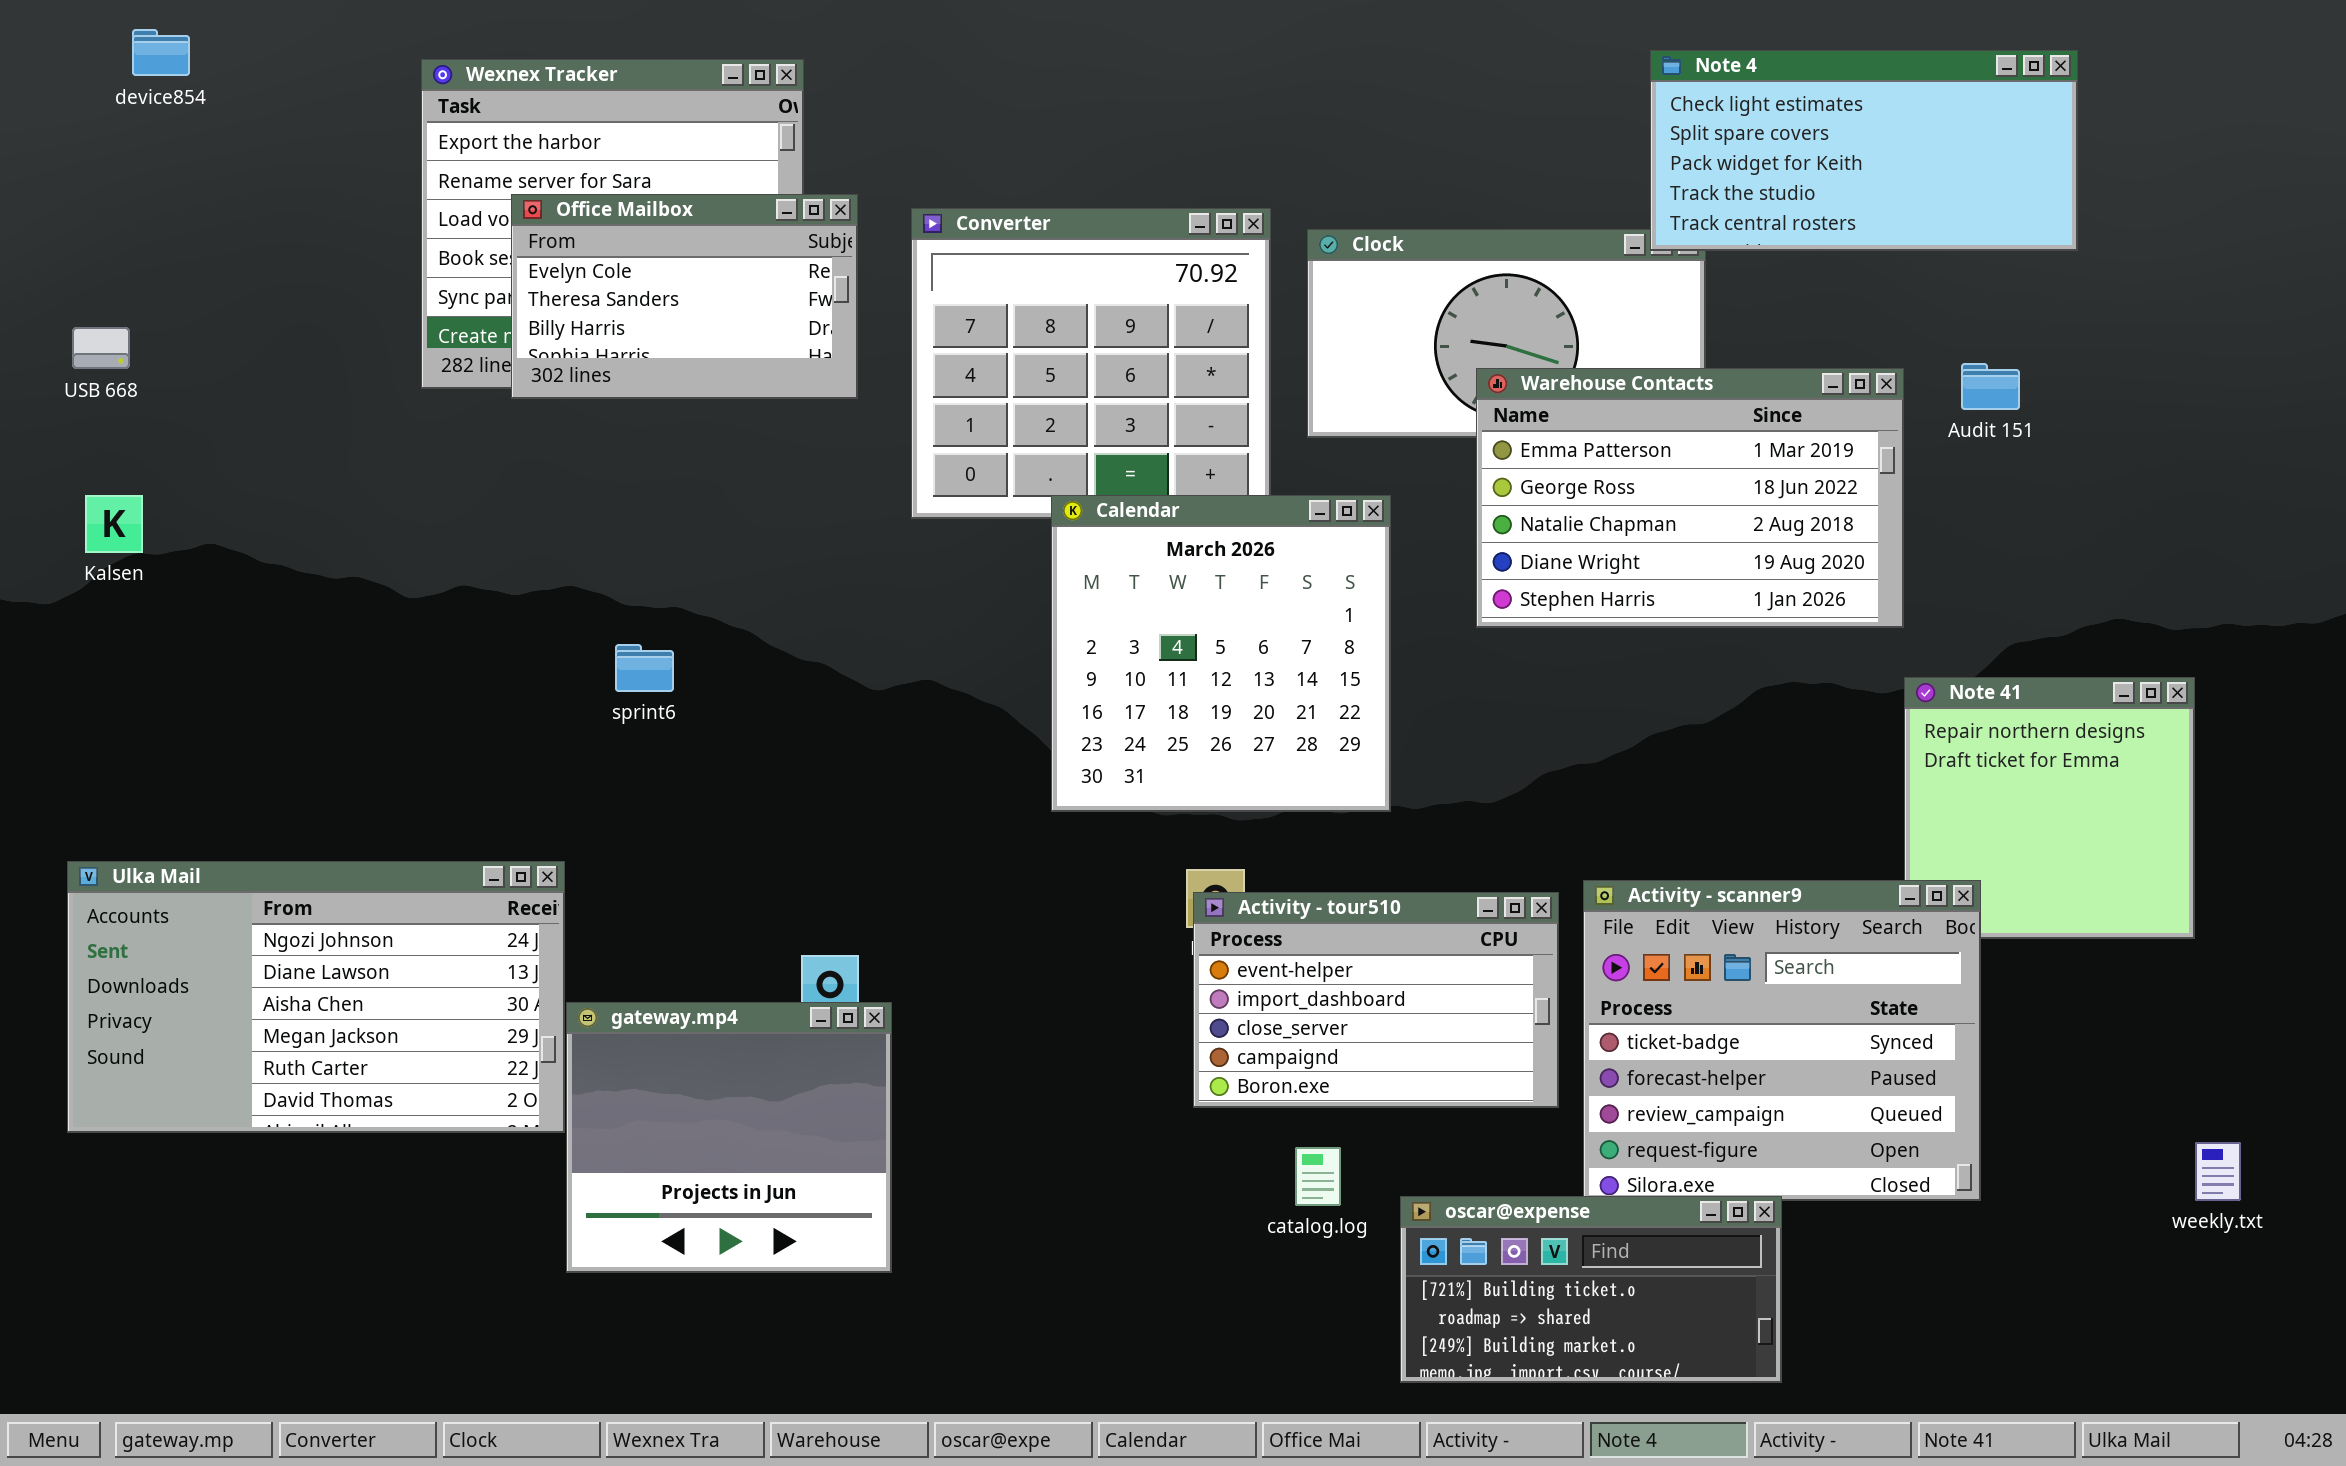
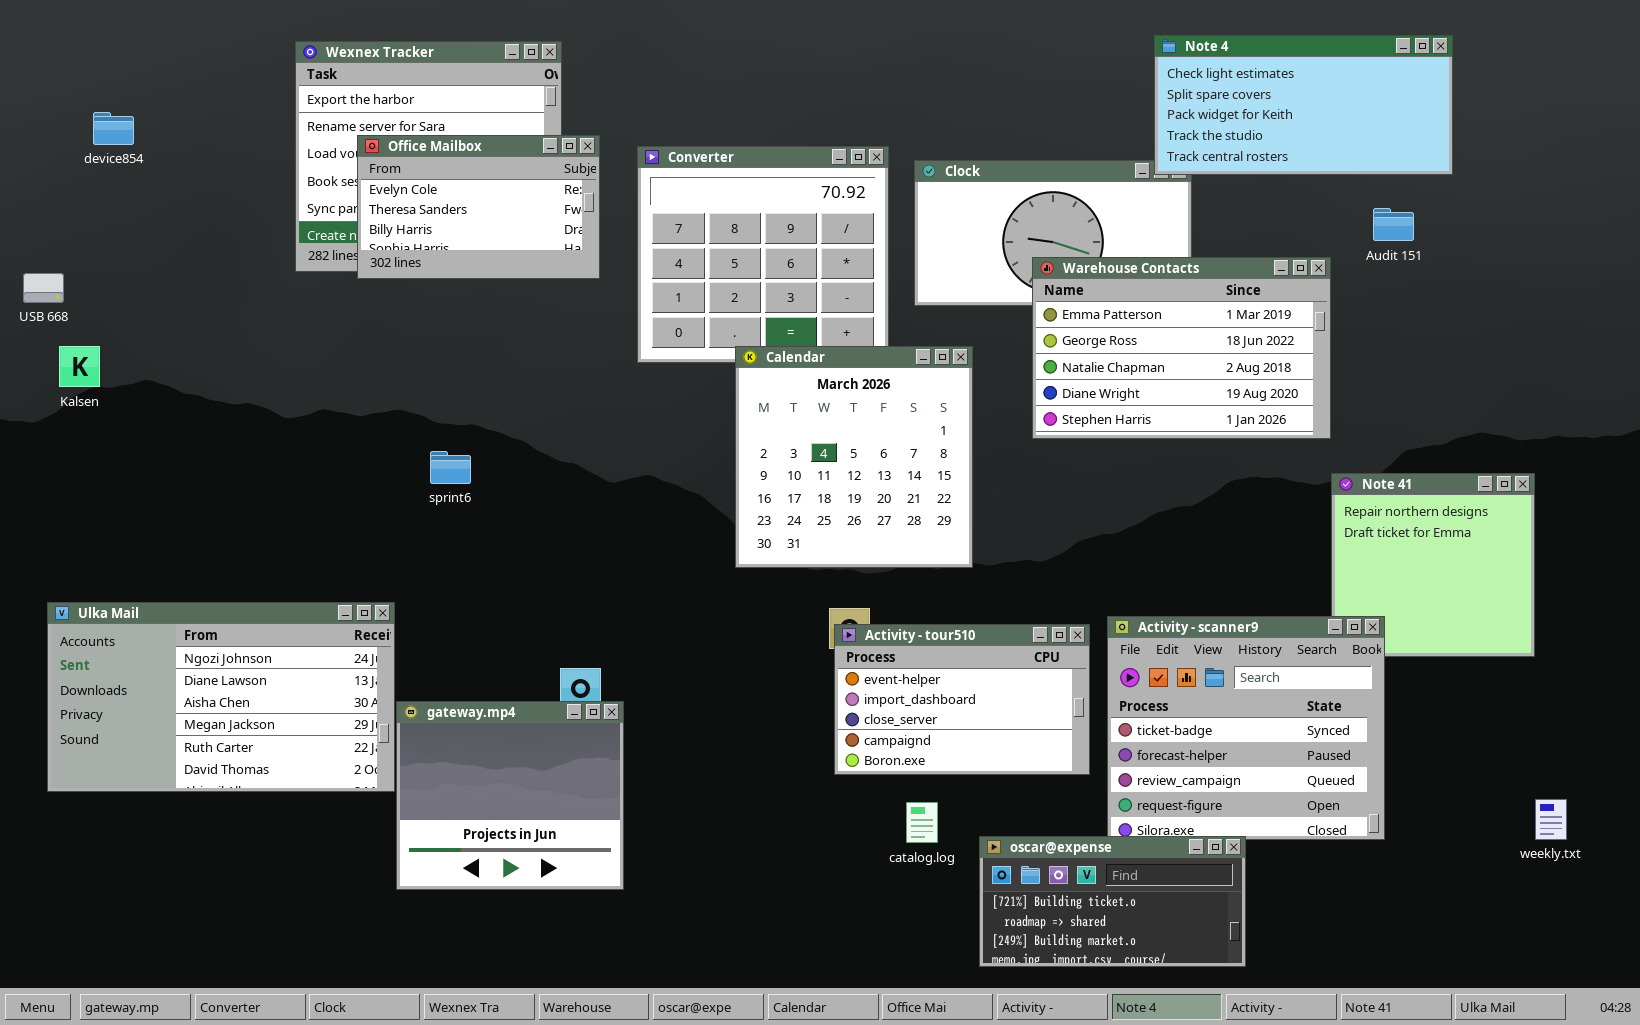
device854: [132,29,190,76] -> [93,112,134,145], moved
USB 668: [72,327,130,369] -> [23,273,64,303], moved
Audit 151: [1961,363,2020,410] -> [1373,208,1414,241], moved

